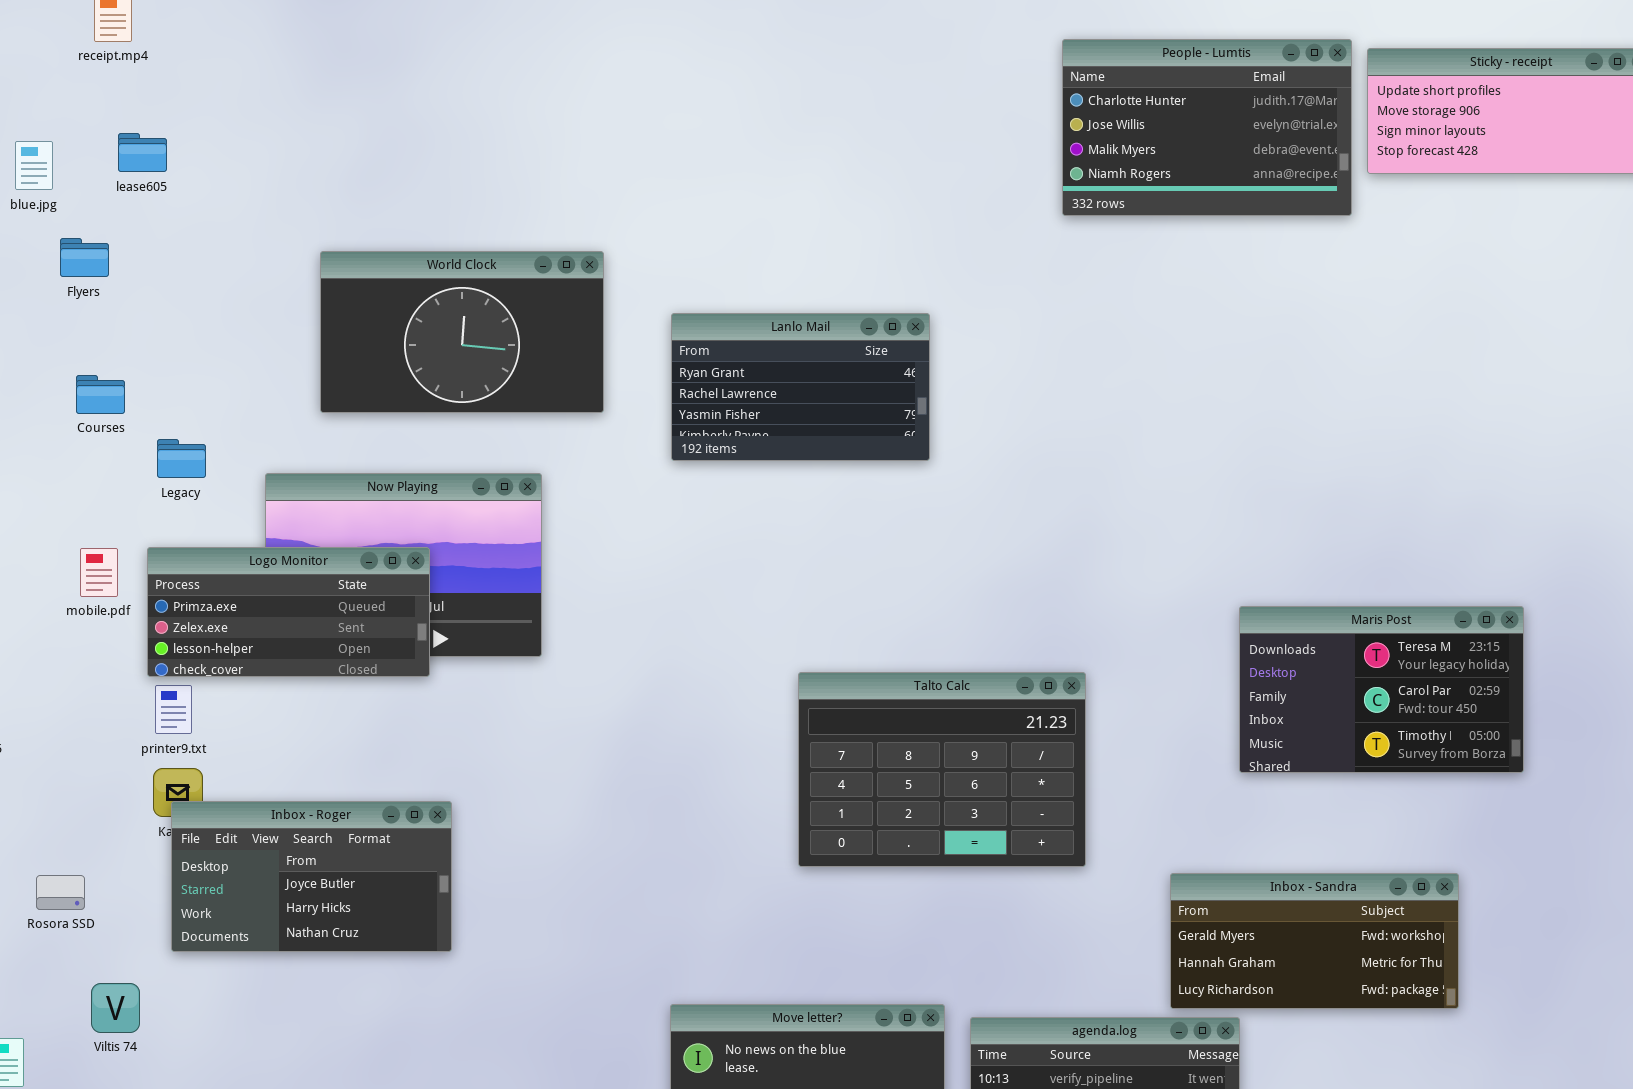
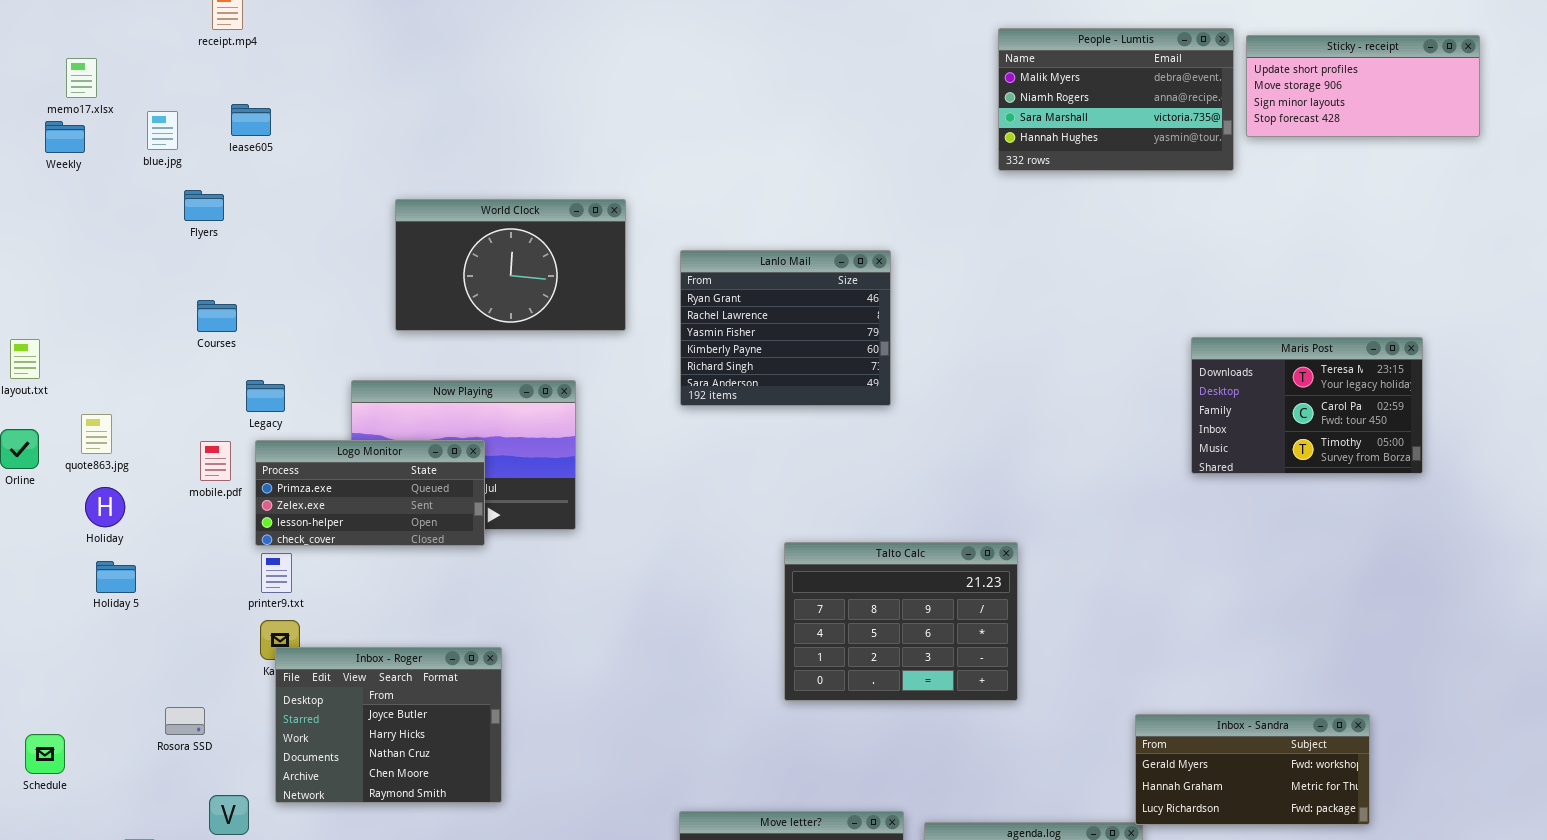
People - Lumtis: [1062,39,1352,216] -> [998,28,1234,171], scrolled down 2 rows
Lanlo Mail: [671,313,930,461] -> [680,250,891,406], resized
Legacy: [157,439,206,478] -> [246,380,285,412], moved
Maris Post: [1239,606,1524,773] -> [1191,337,1423,474], moved
Inbox - Roger: [171,801,452,952] -> [275,647,502,803], resized
Inbox - Sandra: [1170,873,1459,1009] -> [1135,714,1370,825], moved

